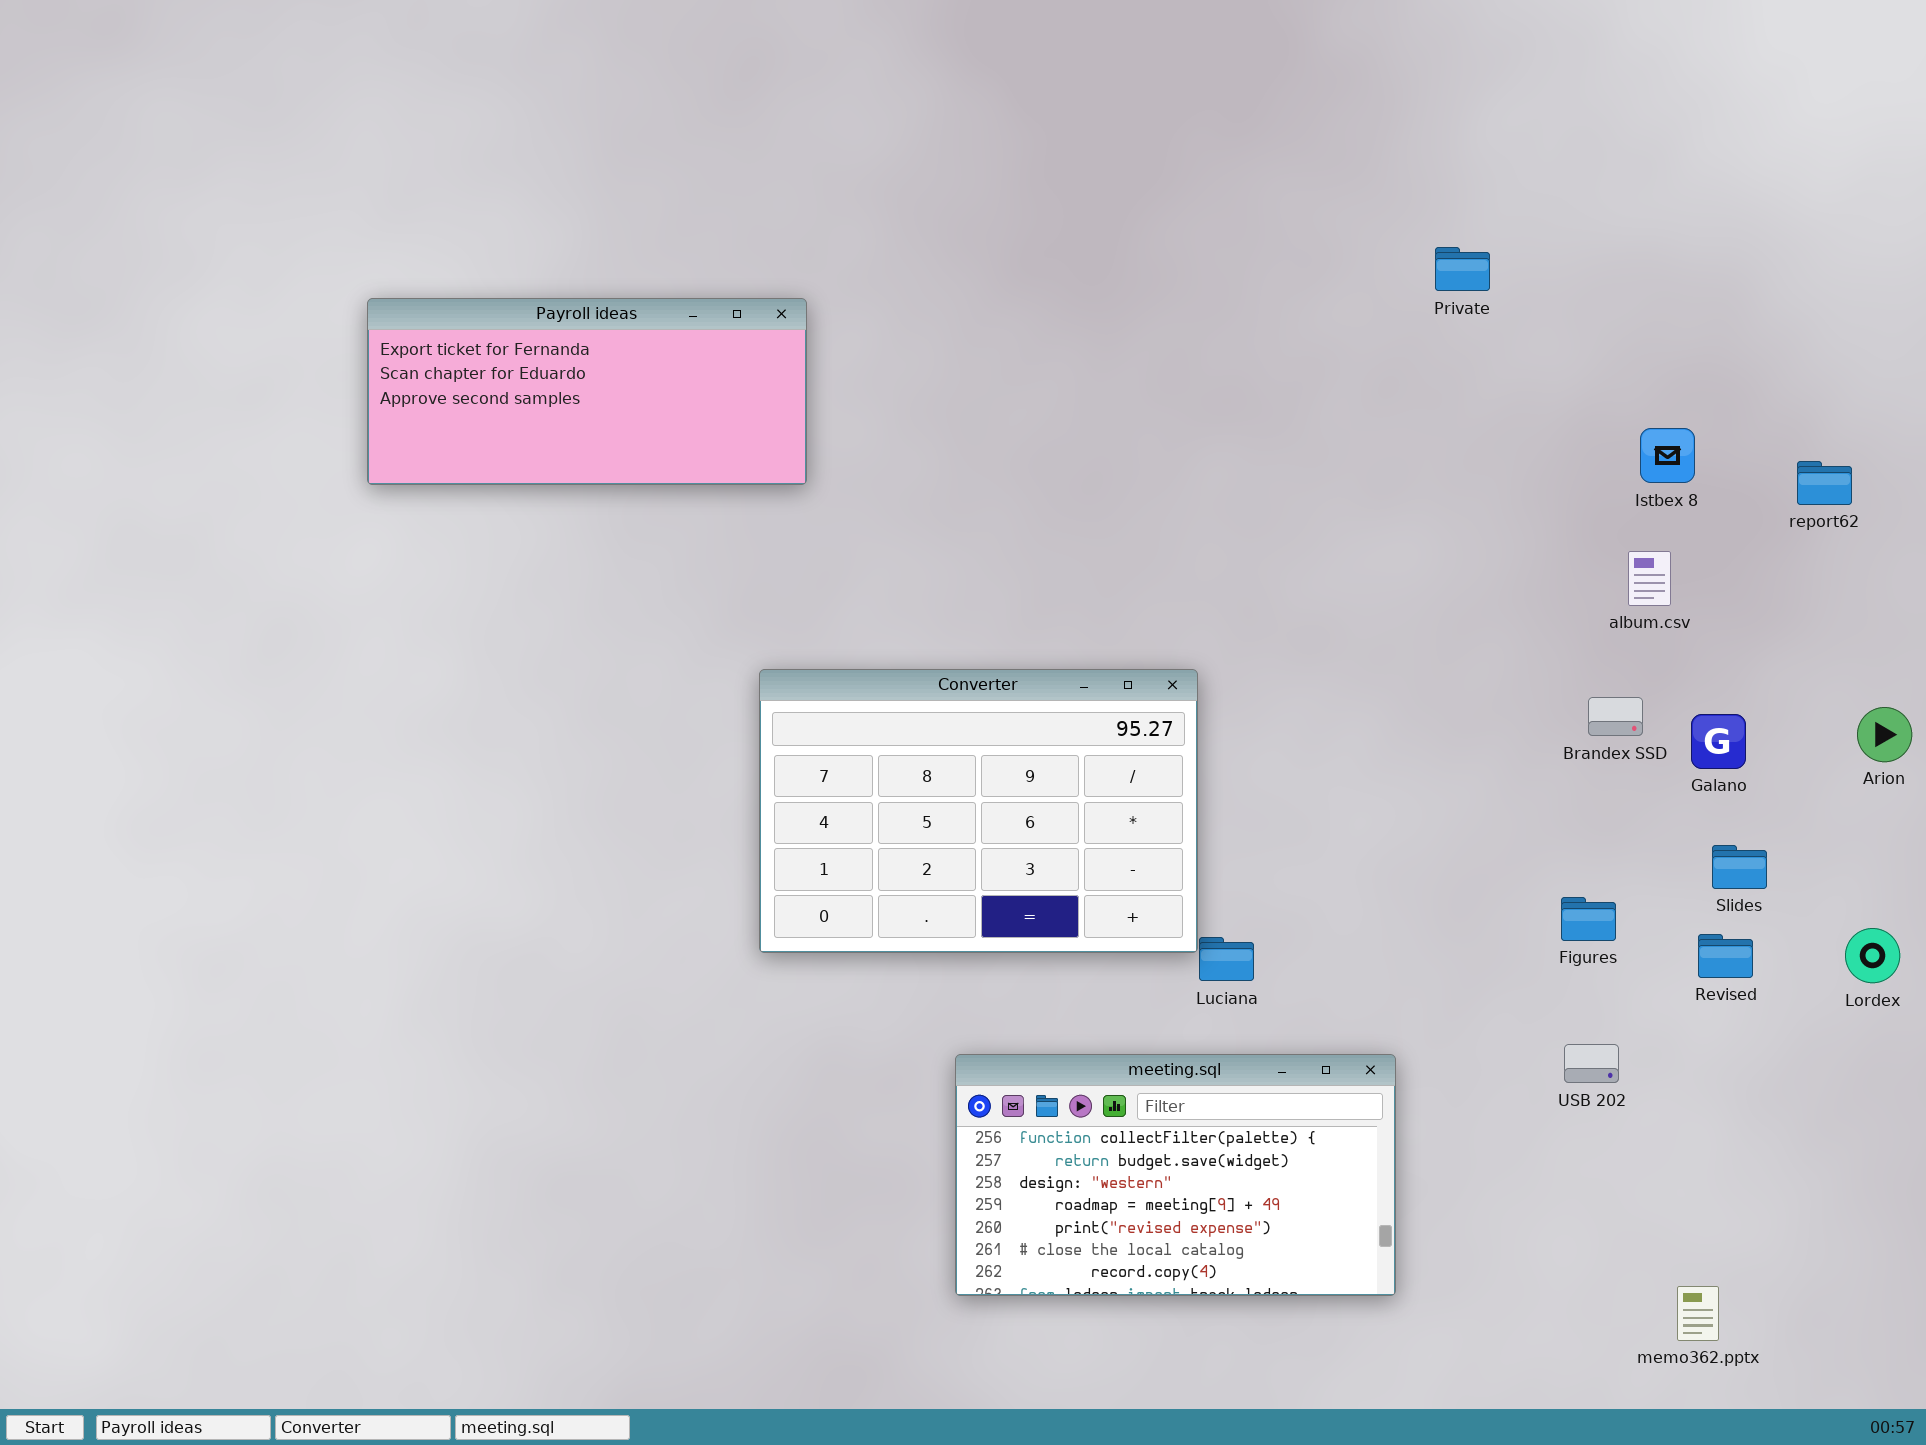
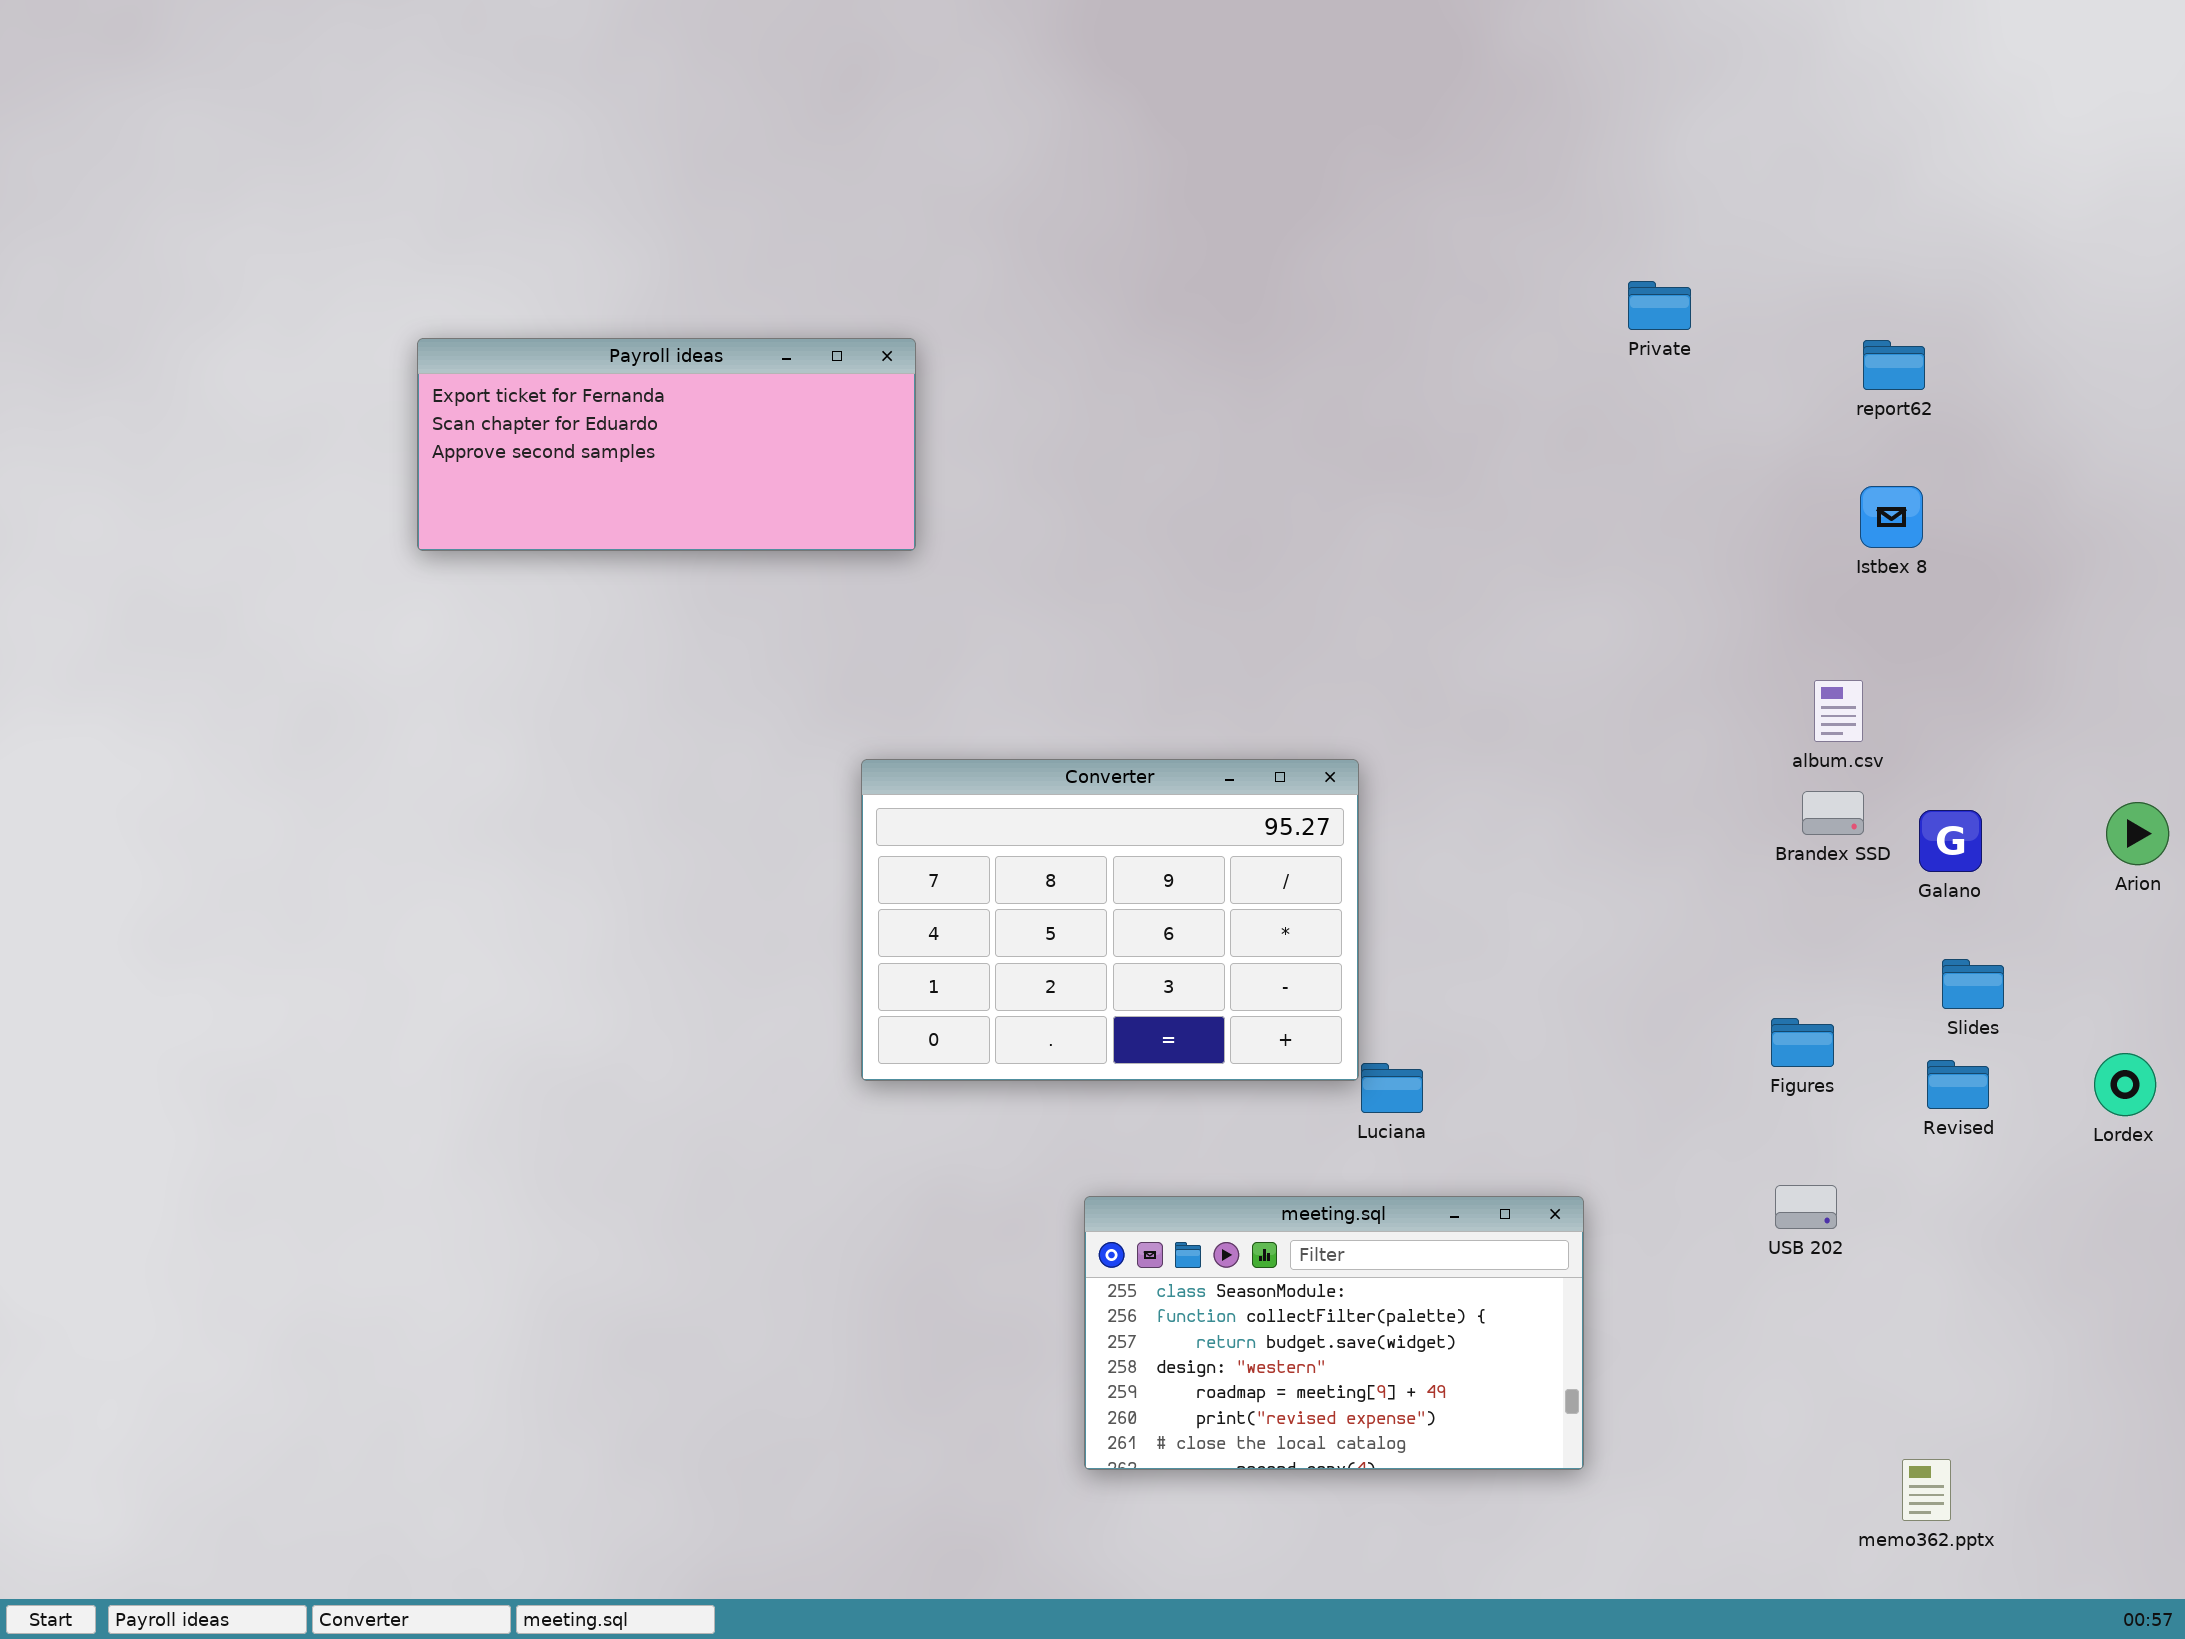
report62: [1797,461,1852,505] -> [1863,340,1925,390], moved
album.csv: [1628,551,1671,606] -> [1814,680,1863,742], moved
meeting.sql: [955,1054,1396,1296] -> [1084,1196,1584,1470], scrolled up 1 row

